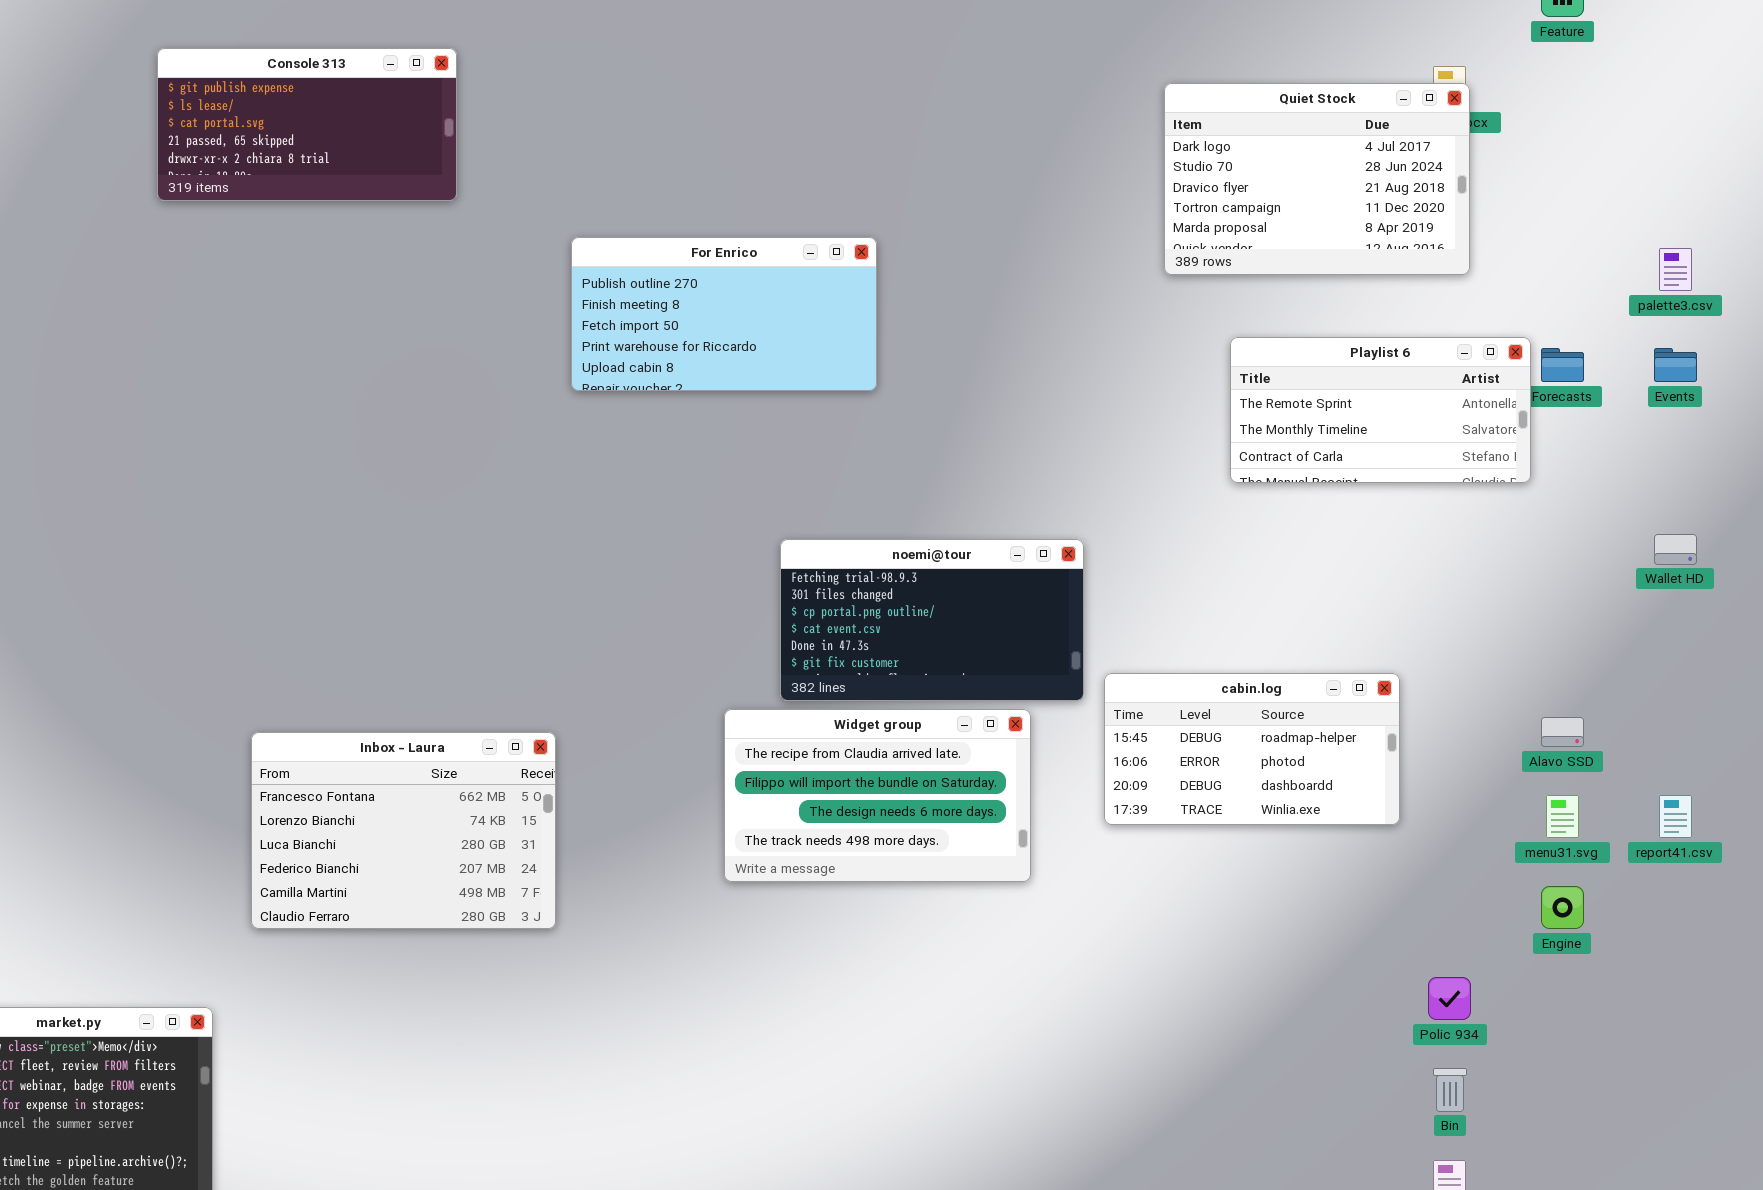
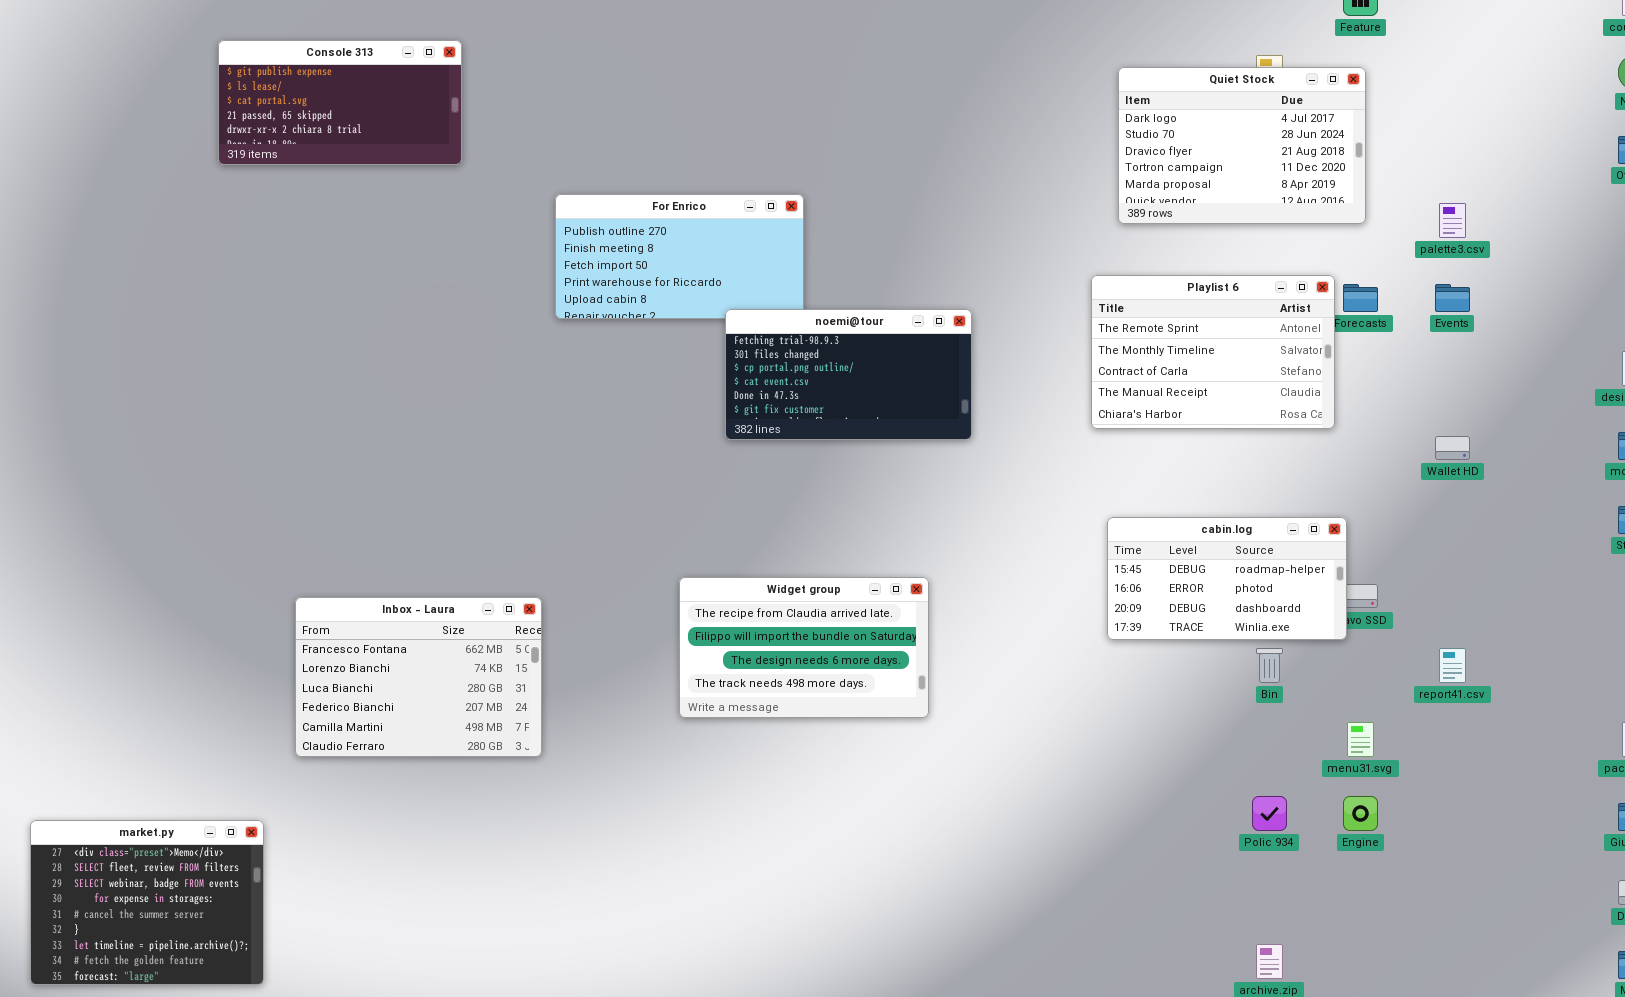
Quiet Stock: [1164,83,1470,275] -> [1118,67,1366,224], moved
Playlist 6: [1230,337,1531,483] -> [1091,275,1335,429], resized
noemi@tour: [780,539,1084,701] -> [725,309,972,440], moved
cabin.log: [1104,673,1400,825] -> [1107,517,1347,640], moved
menu31.svg: [1546,795,1579,838] -> [1347,722,1374,757], moved
Engine: [1541,886,1584,929] -> [1343,796,1378,831], moved
Bin: [1433,1068,1467,1112] -> [1256,648,1283,683], moved

